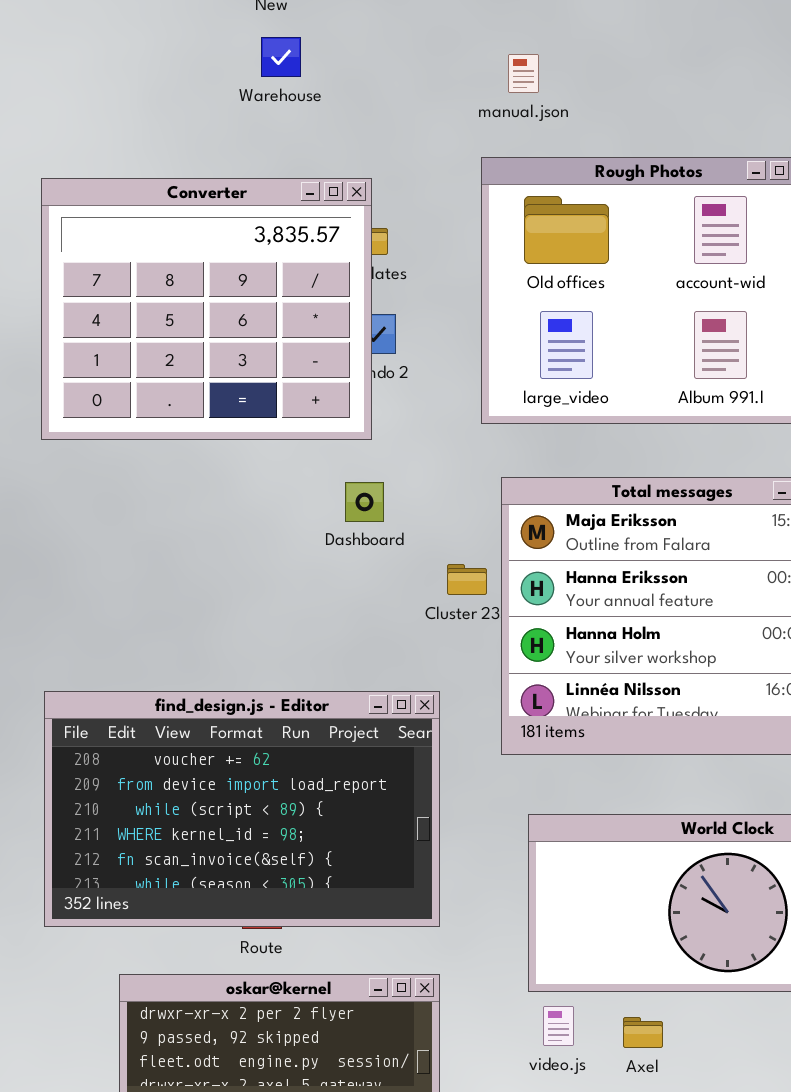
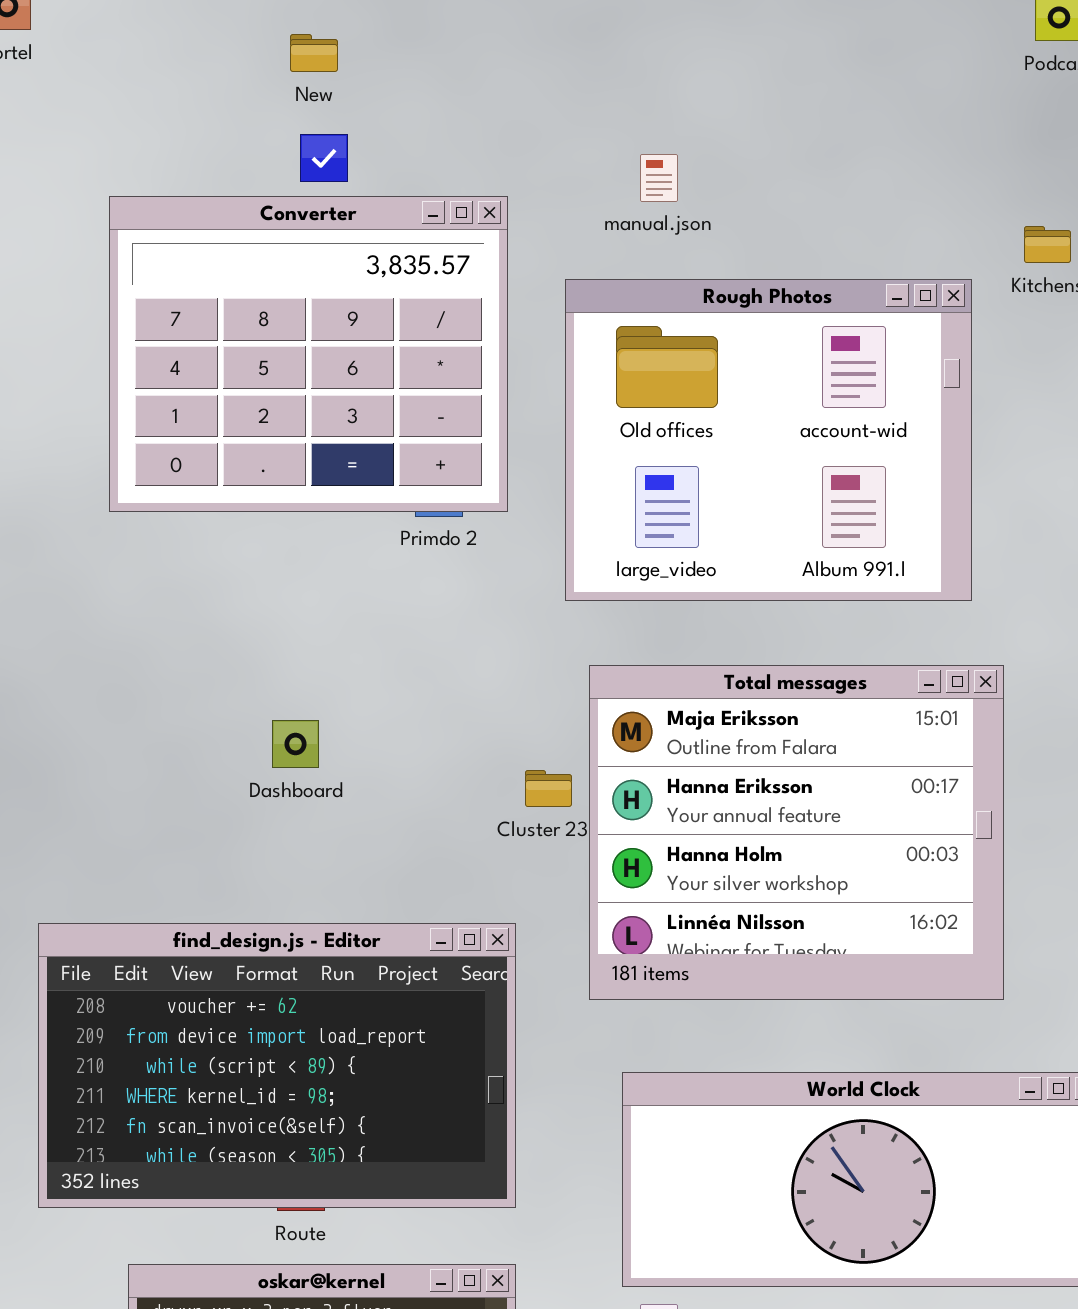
manual.json: [508,54,539,93] -> [640,154,678,202], moved
Converter: [41,178,372,440] -> [109,196,508,512], moved
Dashboard: [345,482,384,522] -> [272,720,319,768], moved

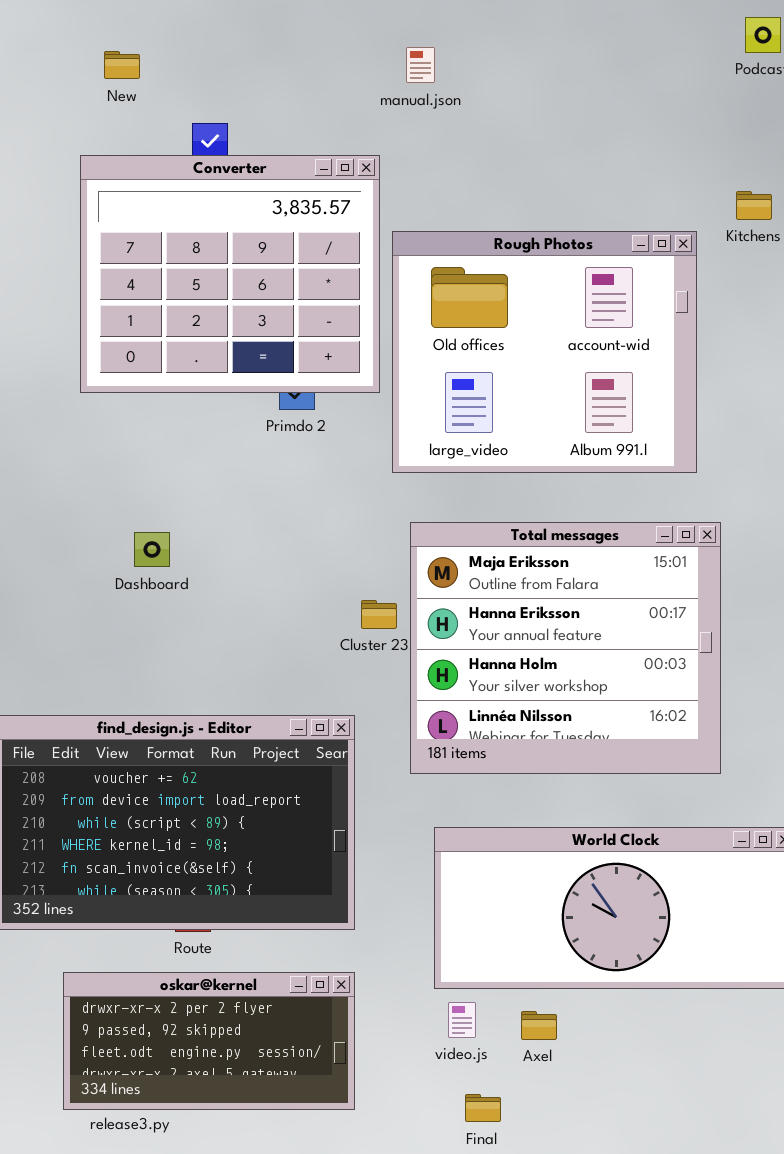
New: [290,34,338,72] -> [104,51,140,79], moved
manual.json: [640,154,678,202] -> [406,47,435,83], moved
Converter: [109,196,508,512] -> [80,155,380,393], moved
Dashboard: [272,720,319,768] -> [134,532,170,567], moved

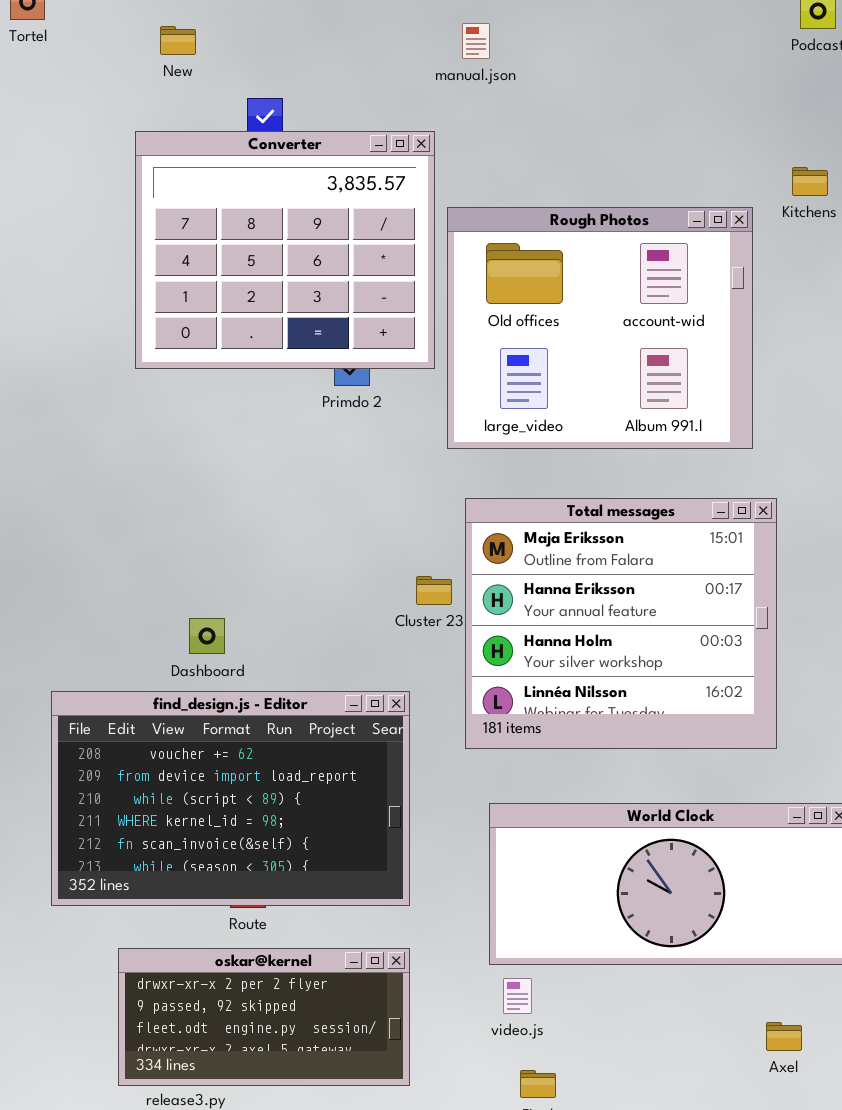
Dashboard: [134,532,170,567] -> [189,618,225,654], moved
Axel: [521,1011,557,1040] -> [766,1022,802,1051], moved

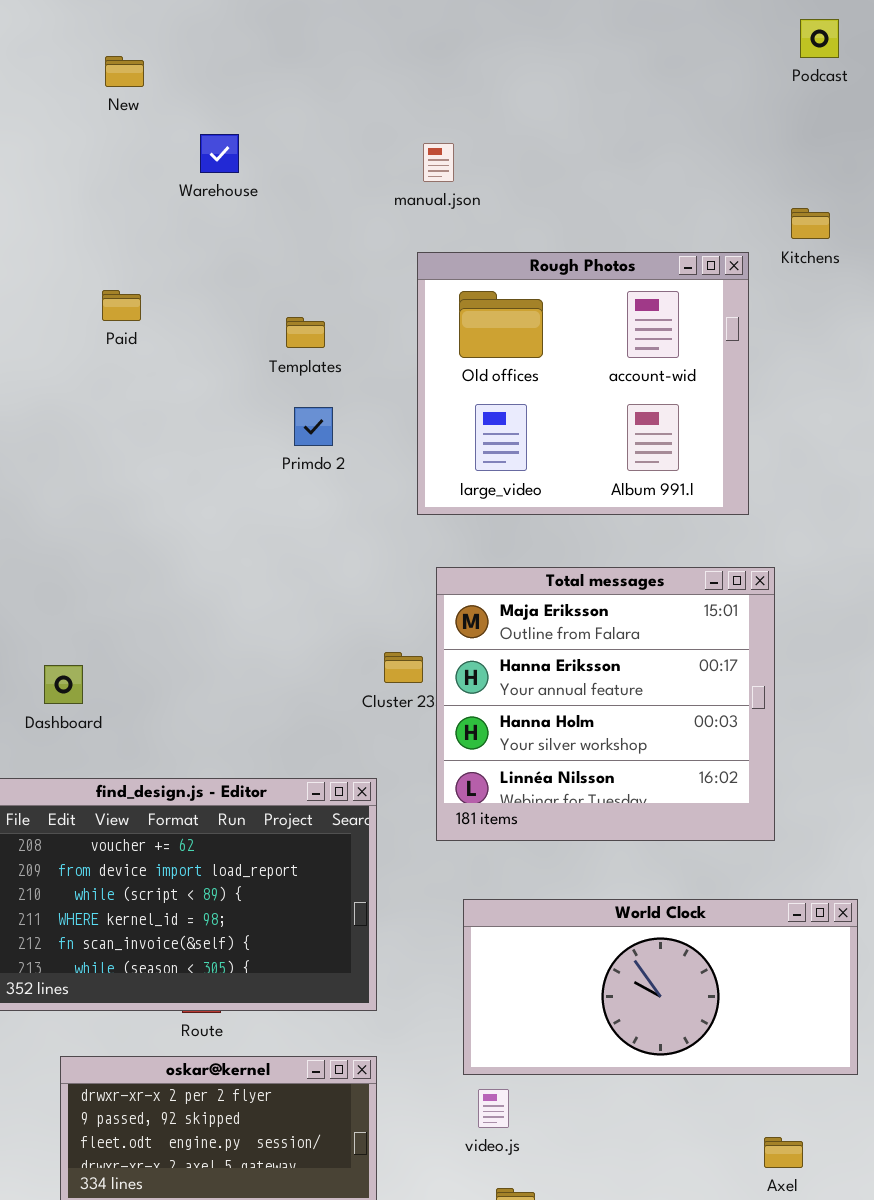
manual.json: [462,23,490,59] -> [423,143,454,182], moved
Converter: [135,131,435,369] -> none, closed
Dashboard: [189,618,225,654] -> [44,665,83,704], moved

